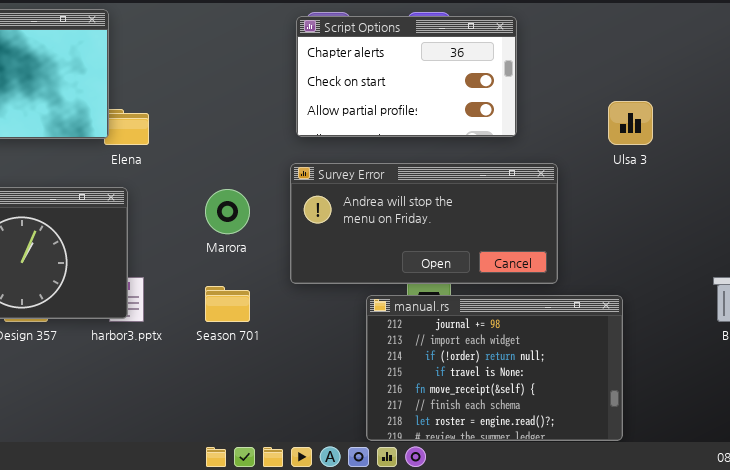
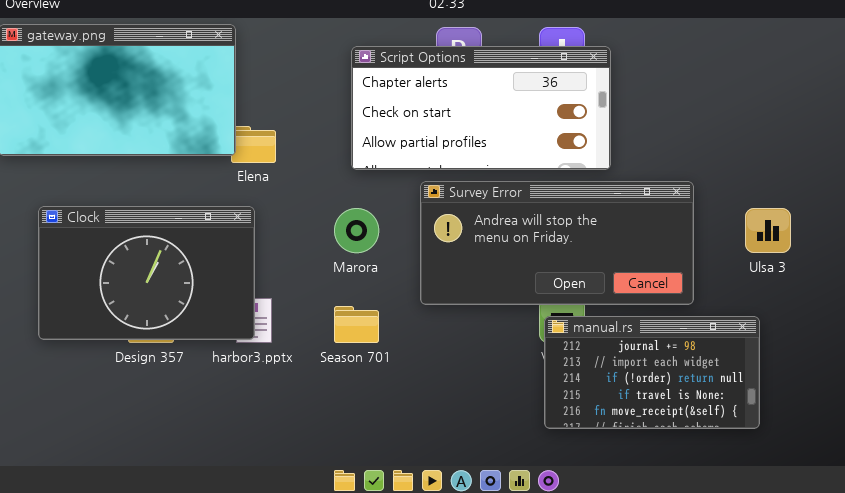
Script Options: [296,16,517,137] -> [351,46,611,170], moved, resized
Ulsa 3: [608,101,653,145] -> [745,208,791,253], moved
manual.rs: [366,295,623,441] -> [544,316,760,429], resized

